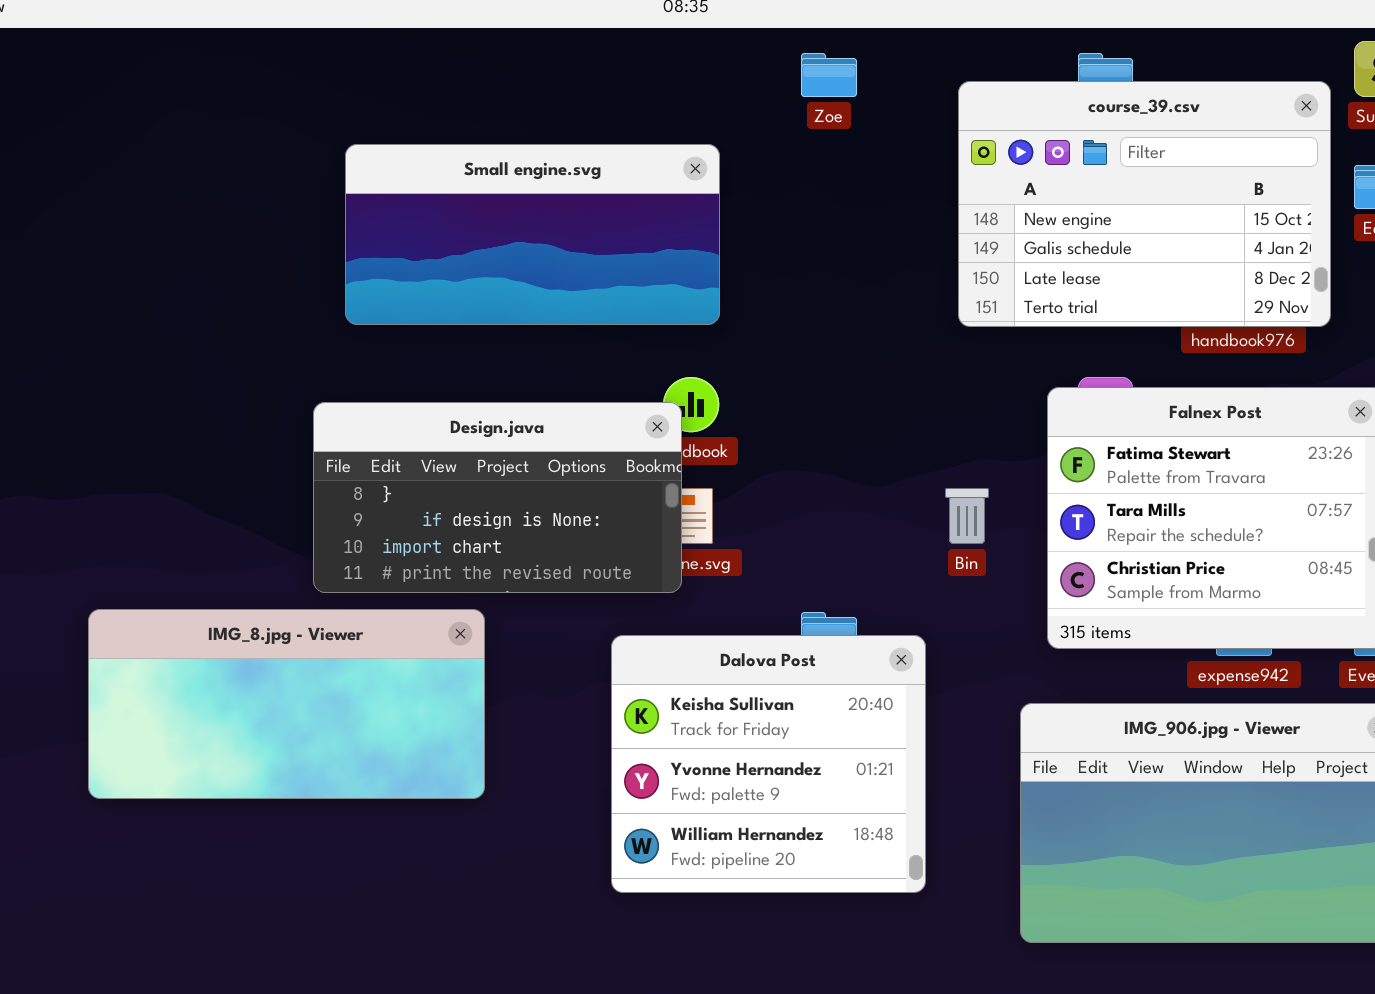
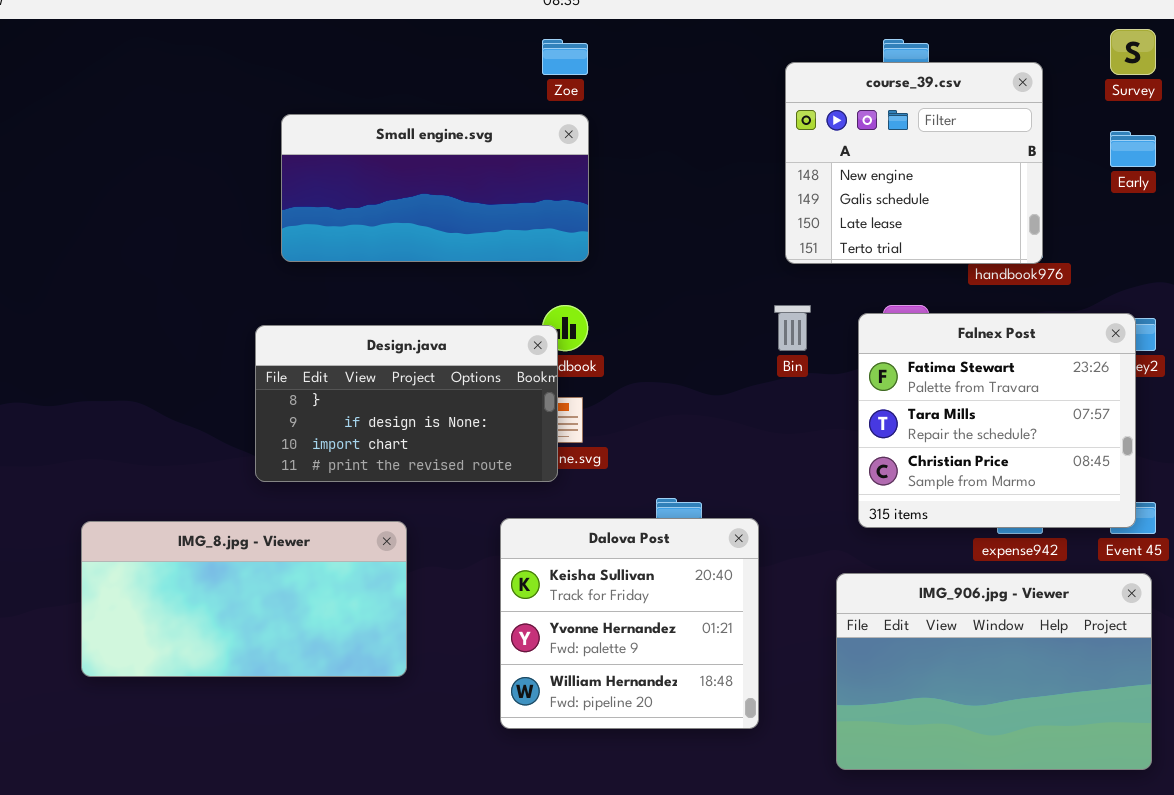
Zoe: [801,53,857,97] -> [542,39,588,75], moved
course_39.csv: [958,81,1331,327] -> [785,62,1043,264], resized
Bin: [945,488,989,544] -> [774,305,811,351], moved
IMG_8.jpg - Viewer: [88,609,485,799] -> [81,521,407,677], moved

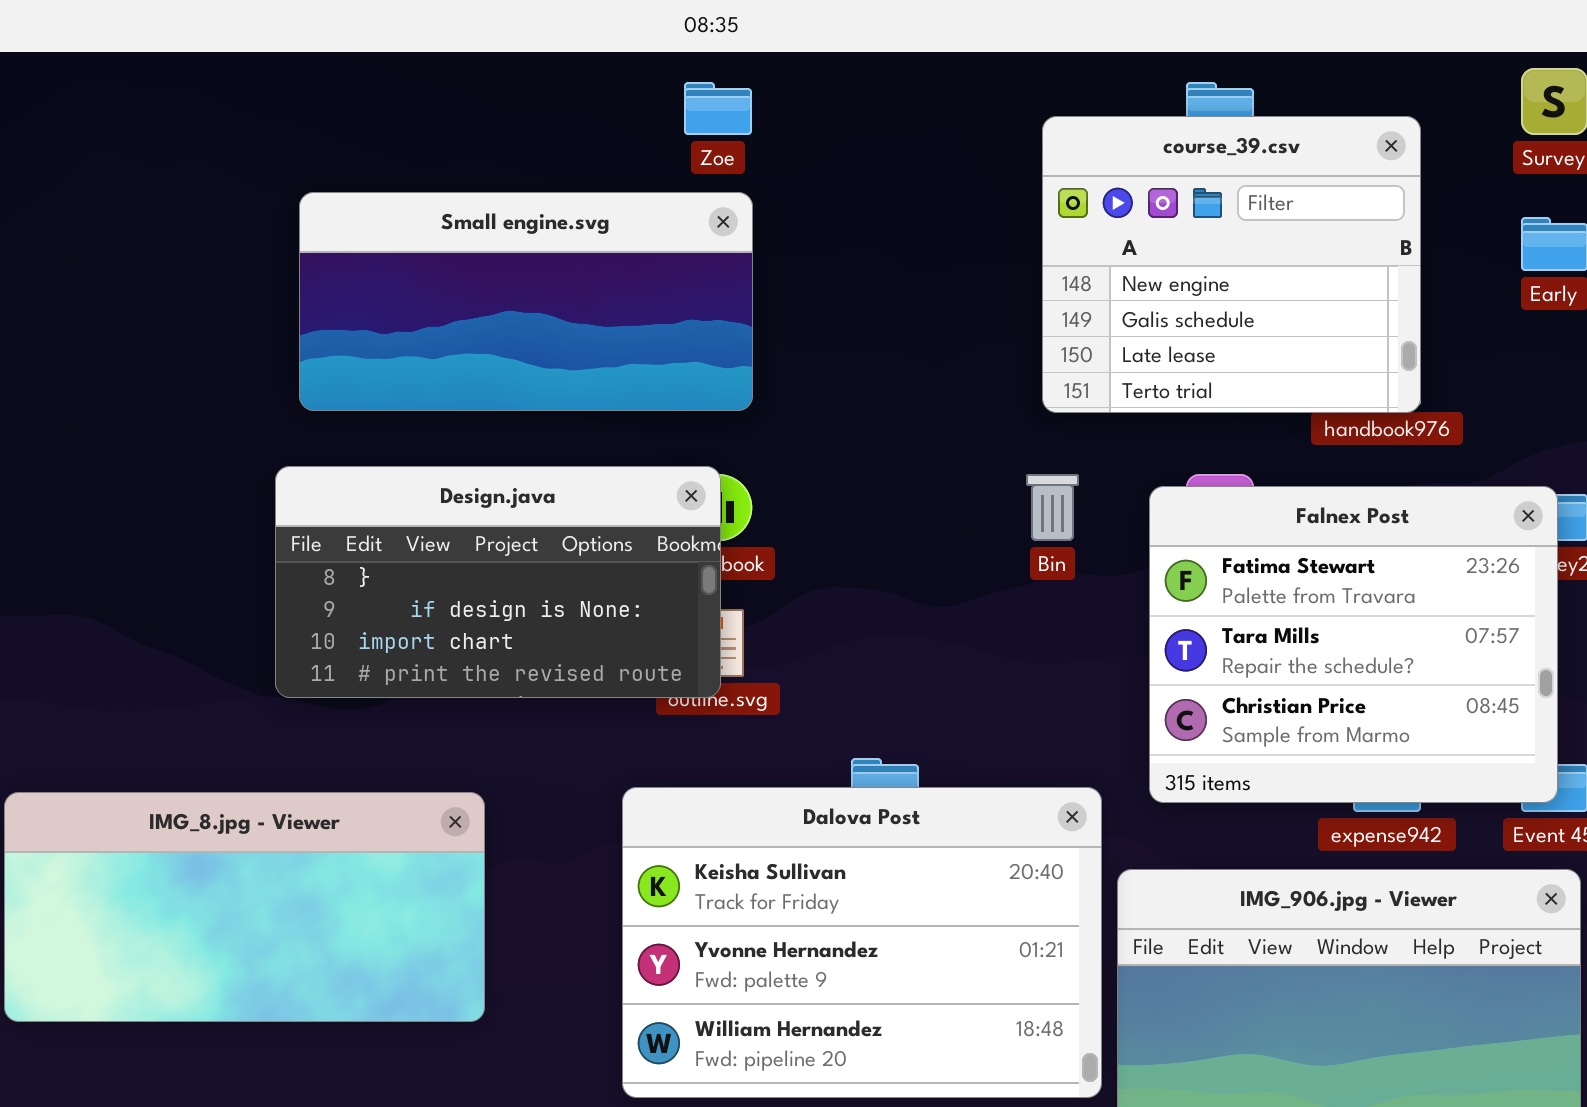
Design.java: [255,325,558,482] -> [275,466,721,698], moved
Dalova Post: [500,518,759,729] -> [622,787,1102,1098], resized

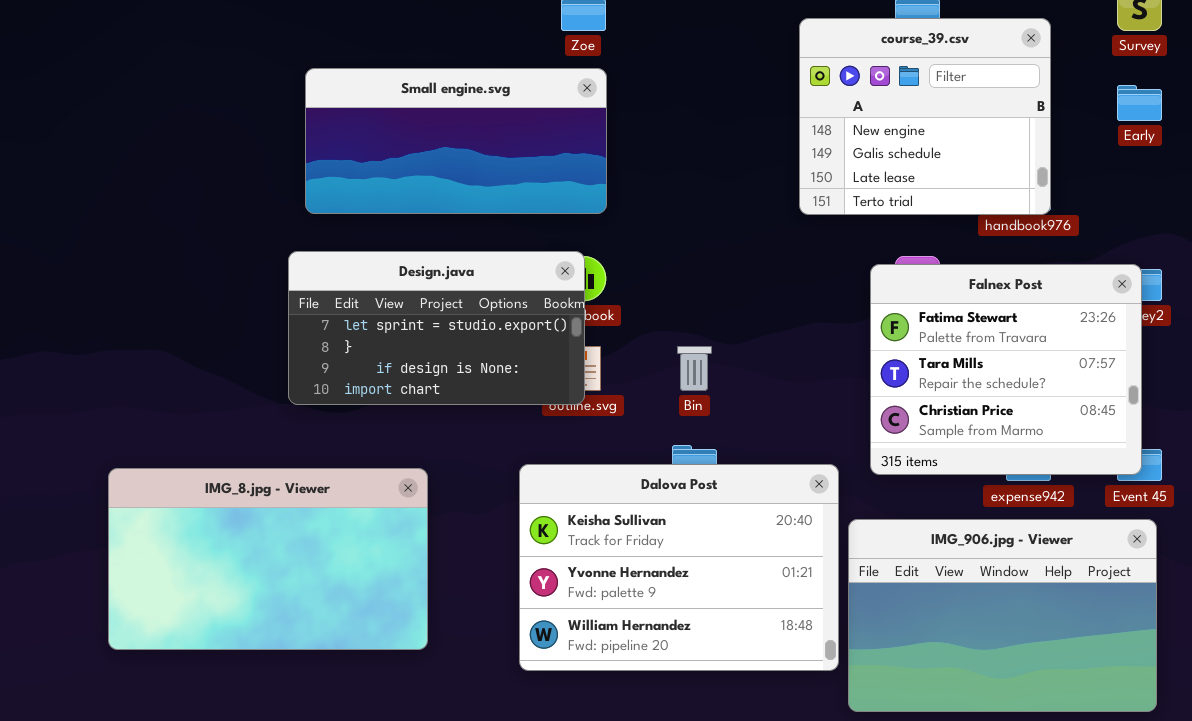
Design.java: [275,466,721,698] -> [288,251,585,405], scrolled up 1 row
Bin: [1026,474,1079,541] -> [677,346,712,391], moved
IMG_8.jpg - Viewer: [4,792,485,1022] -> [108,468,428,650], resized

